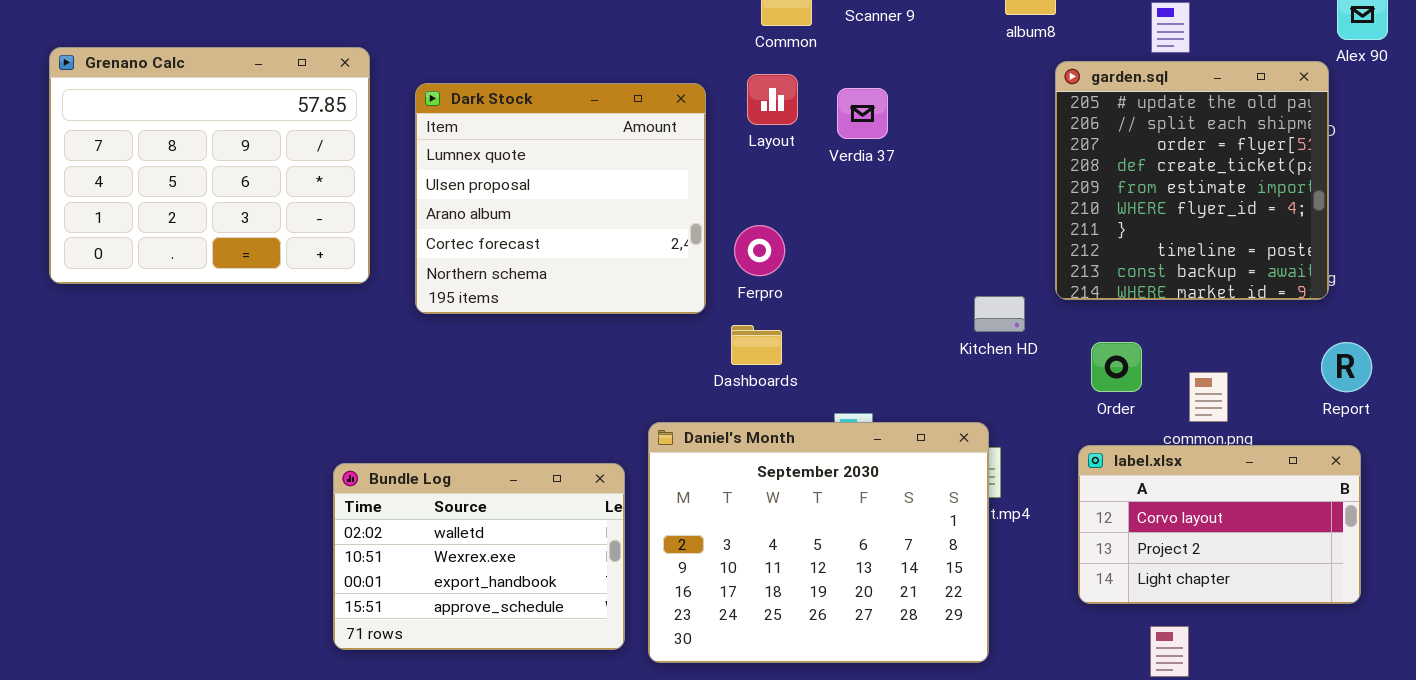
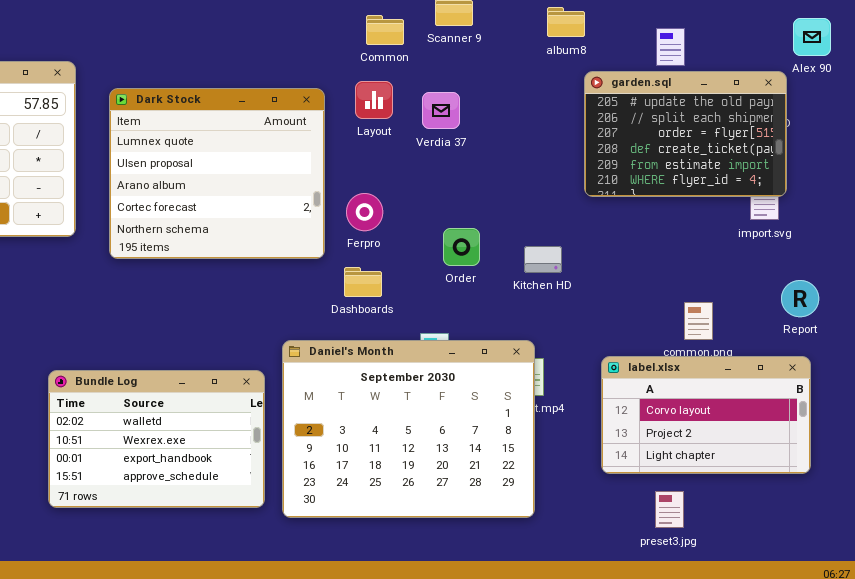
garden.sql: [1055,61,1329,300] -> [584,71,787,197], resized
Order: [1091,342,1142,392] -> [443,228,480,266], moved

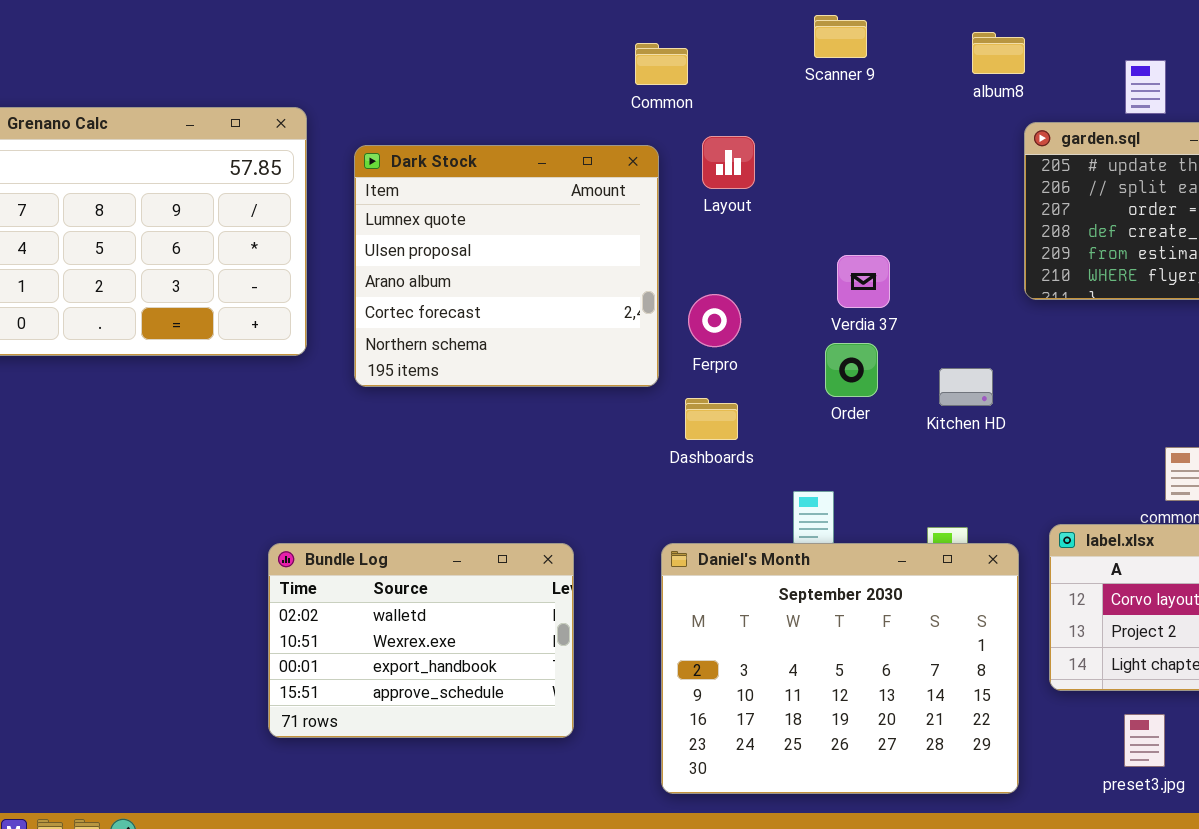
Common: [366,15,404,45] -> [635,43,688,85], moved
Verdia 37: [422,92,460,129] -> [837,255,890,308], moved
Daniel's Month: [282,340,535,518] -> [661,543,1019,794], moved

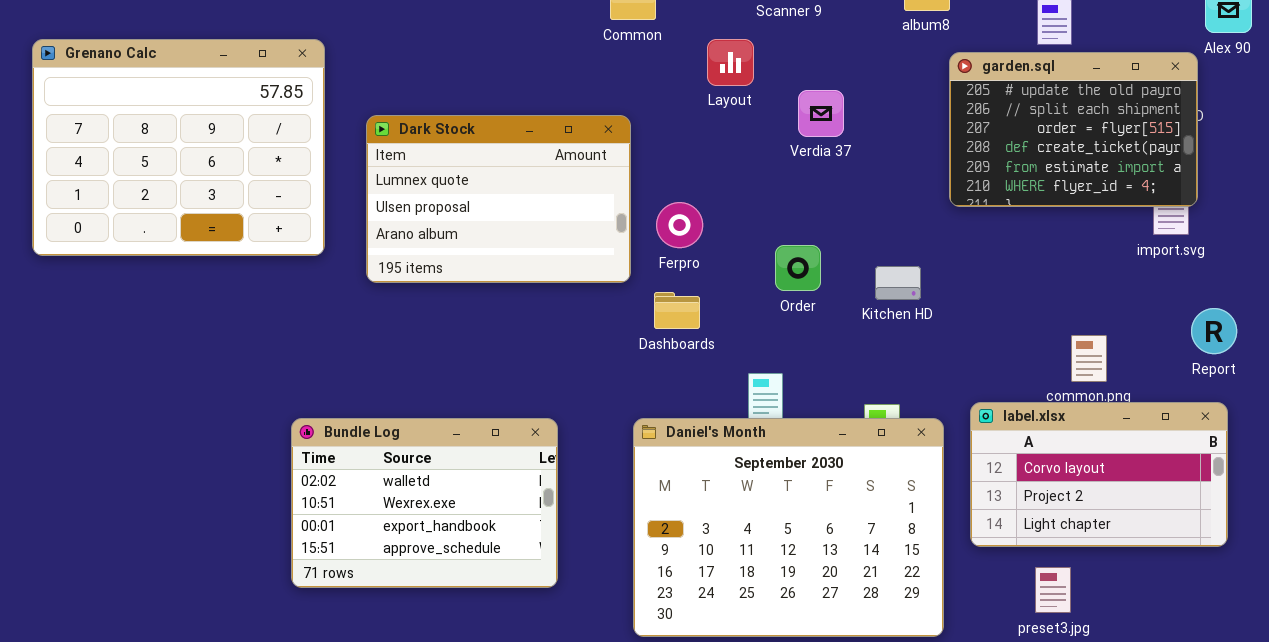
Layout: [702,136,755,189] -> [707,39,754,86], moved
Dark Stock: [354,145,659,387] -> [366,115,631,283], resized
Verdia 37: [837,255,890,308] -> [798,90,844,137], moved

